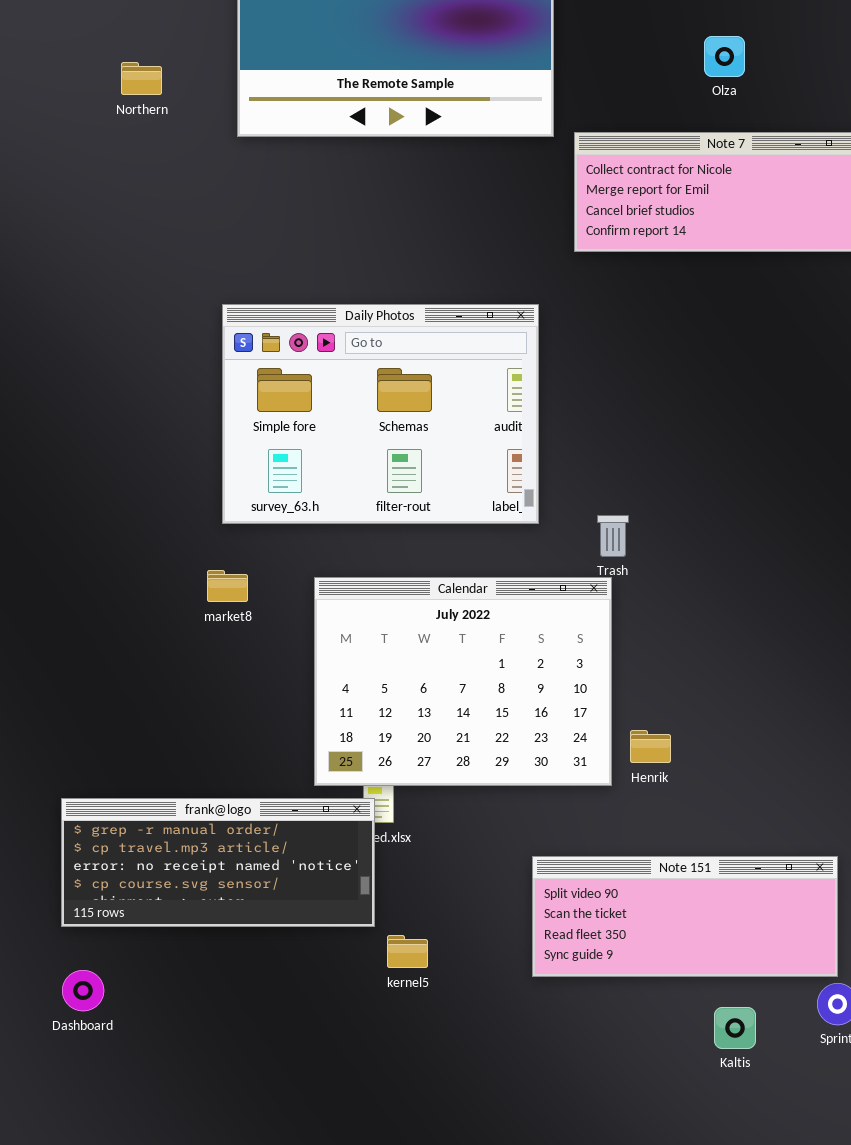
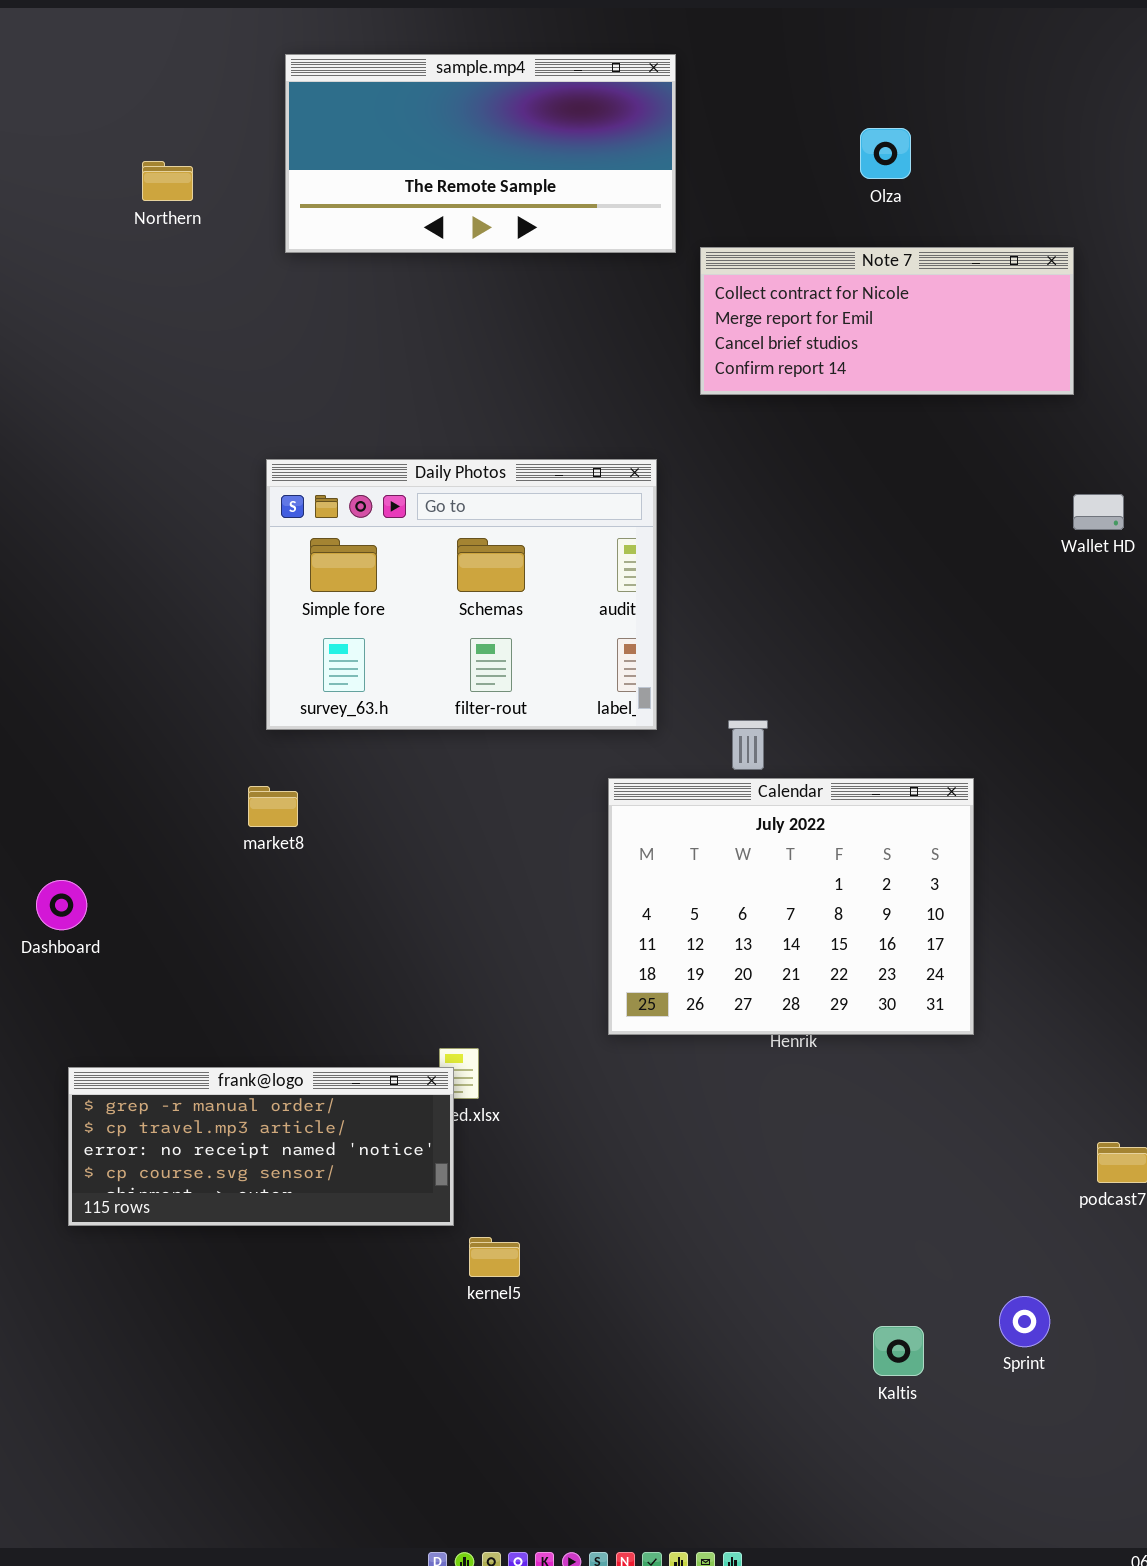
Calendar: [314,577,612,786] -> [608,778,974,1035], moved
Note 151: [532,856,838,977] -> none, closed
Dashboard: [62,970,104,1011] -> [36,880,87,930], moved

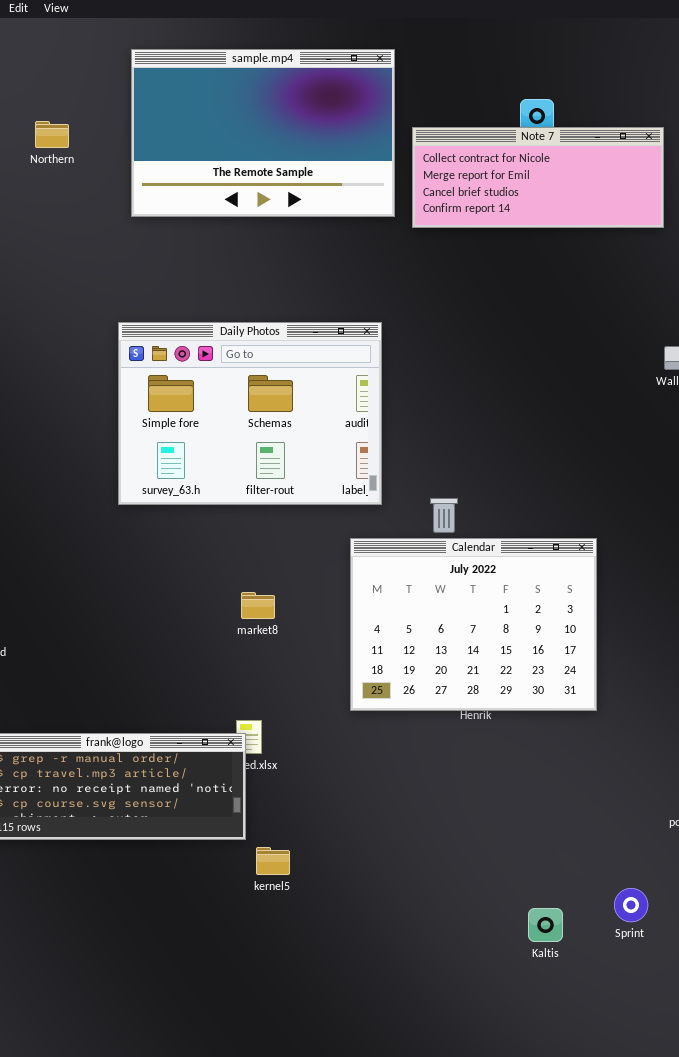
sample.mp4: [285,54,676,253] -> [131,49,395,217], resized
Note 7: [700,247,1074,395] -> [412,127,664,228], moved
market8: [248,786,298,827] -> [241,592,275,619], moved

